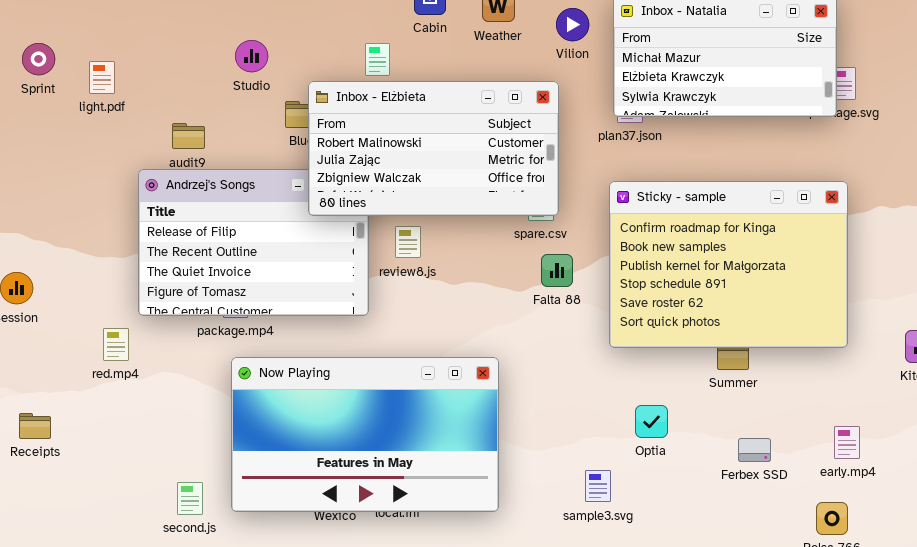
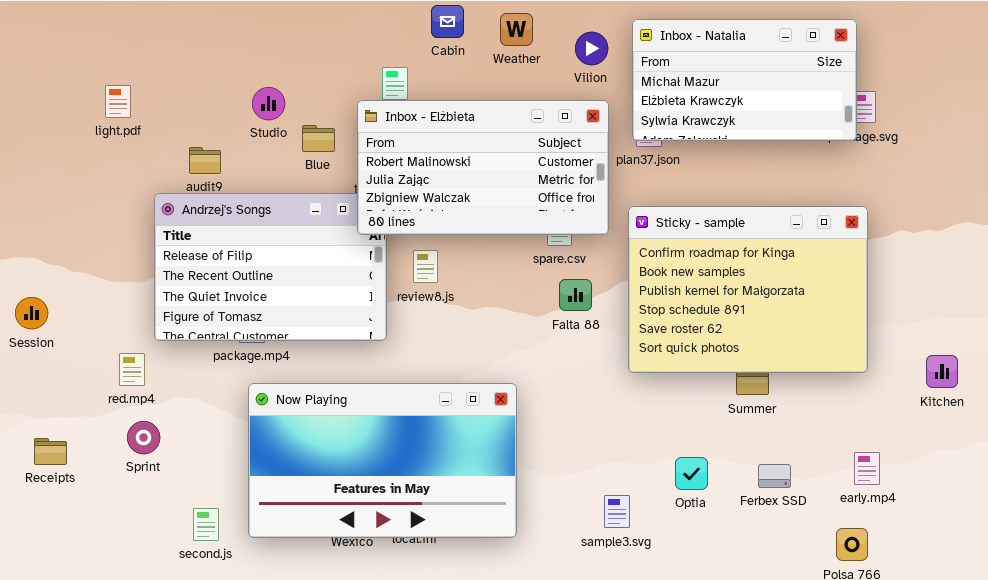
Studio: [235,40,268,72] -> [252,87,285,120], moved
Sprint: [22,43,55,75] -> [127,421,160,454], moved
Inbox - Elżbieta: [308,81,559,216] -> [357,100,609,235], moved
Optia: [635,405,668,438] -> [675,457,708,490], moved

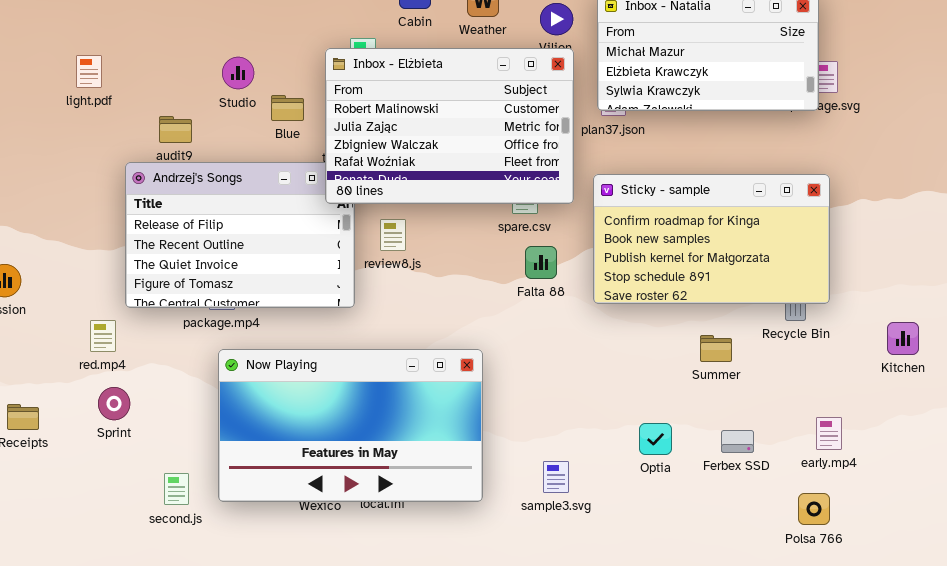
Inbox - Elżbieta: [357,100,609,235] -> [325,48,574,204], resized
Sticky - sample: [628,206,868,373] -> [593,174,830,304], resized
sample3.svg: [604,495,630,528] -> [543,461,569,493], moved

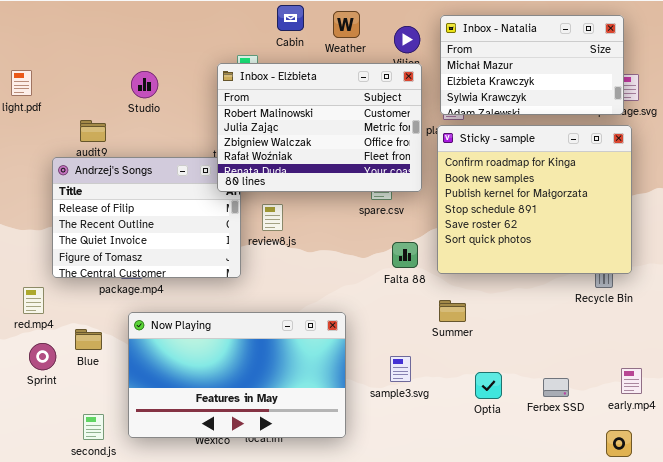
Blue: [271,95,304,121] -> [75,329,102,350], moved
Sticky - sample: [593,174,830,304] -> [437,125,632,274], resized
Falta 88: [525,246,557,279] -> [392,242,418,268], moved
Summer: [700,335,732,362] -> [439,300,466,322], moved
sample3.svg: [543,461,569,493] -> [390,356,411,382], moved

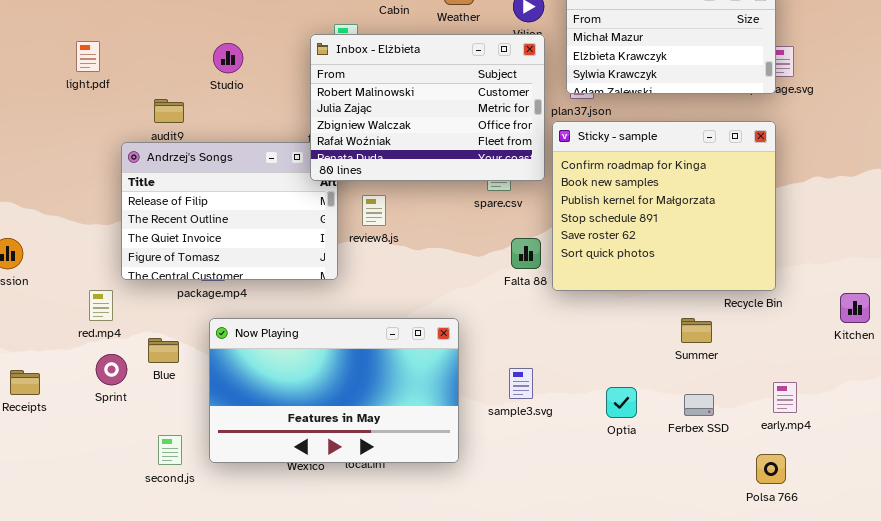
Sticky - sample: [437,125,632,274] -> [552,121,776,291], moved
Summer: [439,300,466,322] -> [681,318,712,343], moved

